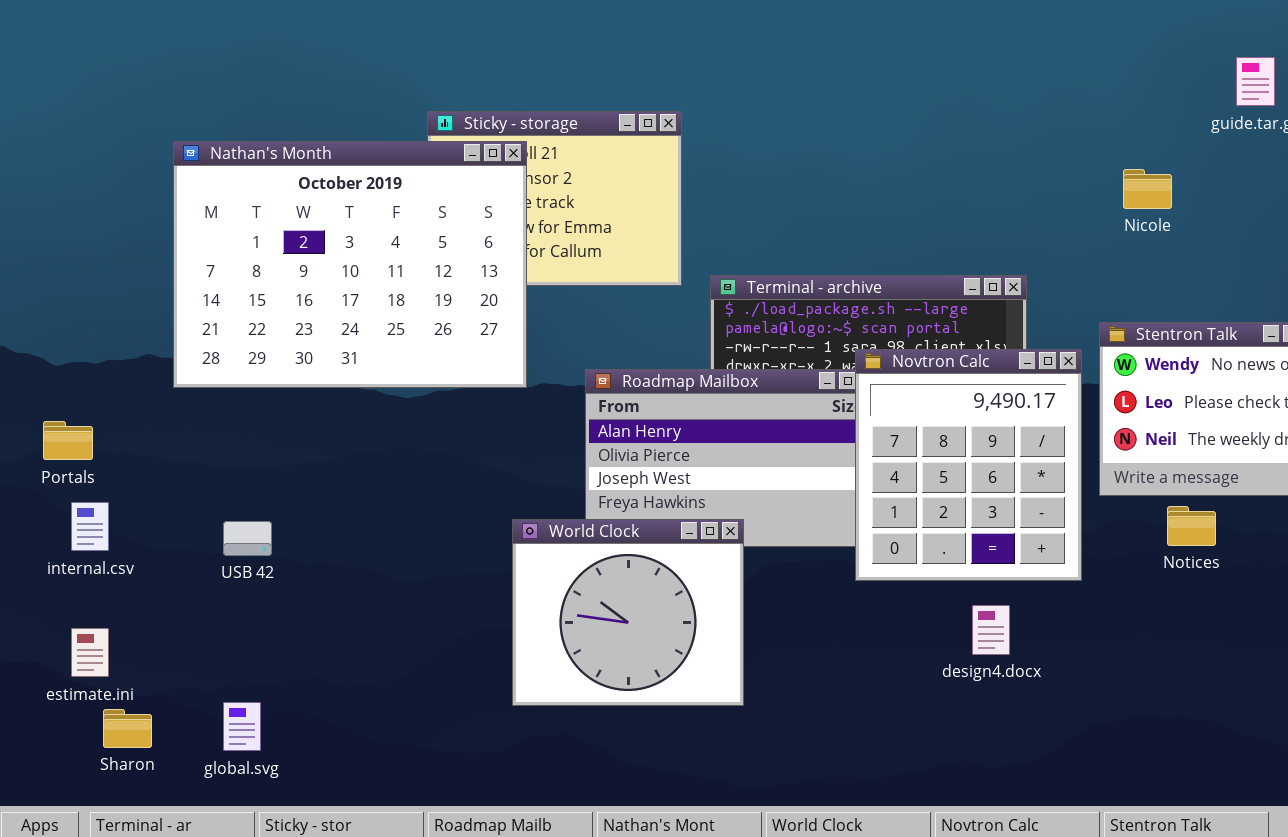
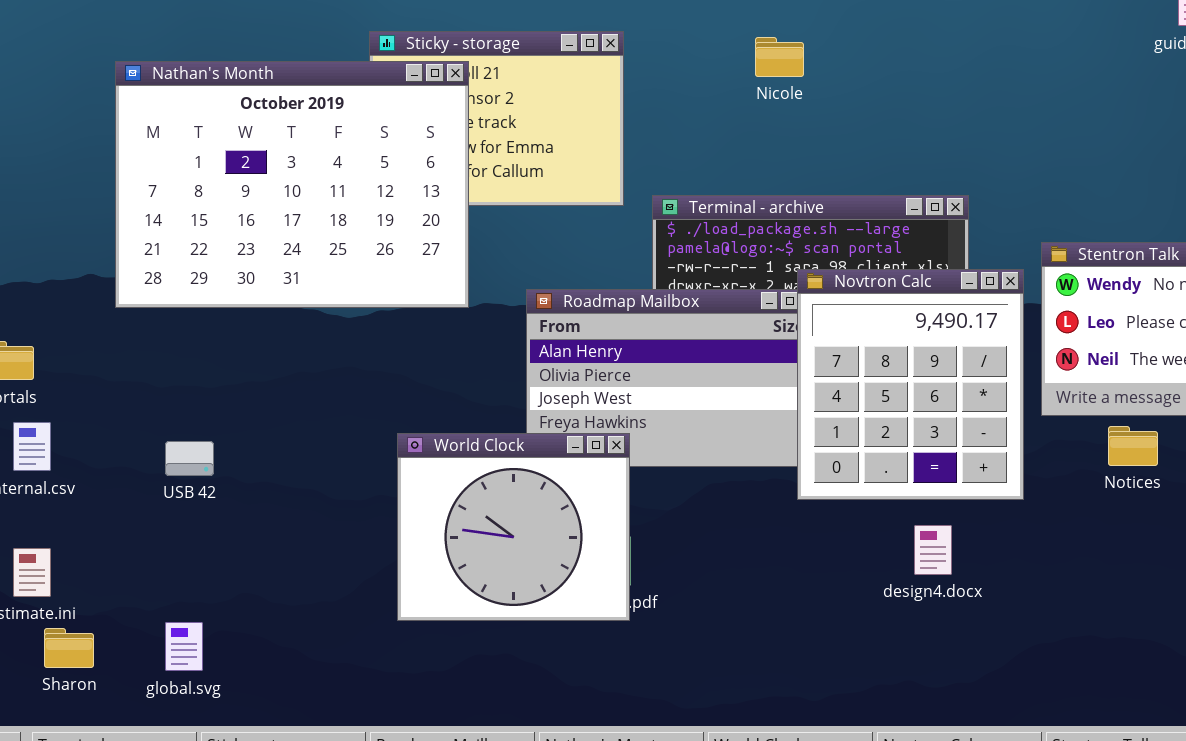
Nicole: [1123,169,1172,209] -> [755,37,804,77], moved
World Clock: [512,519,744,706] -> [397,433,630,621], moved

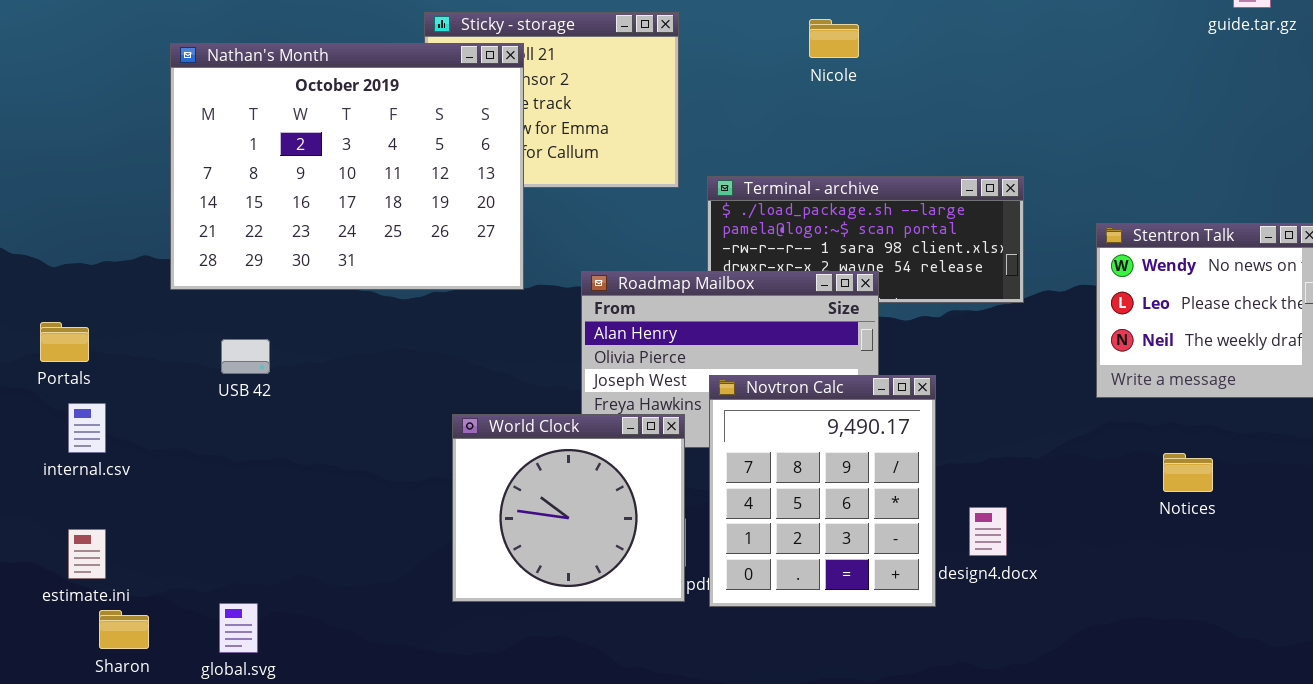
Novtron Calc: [797,269,1024,500] -> [709,375,936,607], moved
Notices: [1108,426,1158,466] -> [1163,453,1213,492], moved
USB 42: [165,441,214,476] -> [221,339,270,374], moved

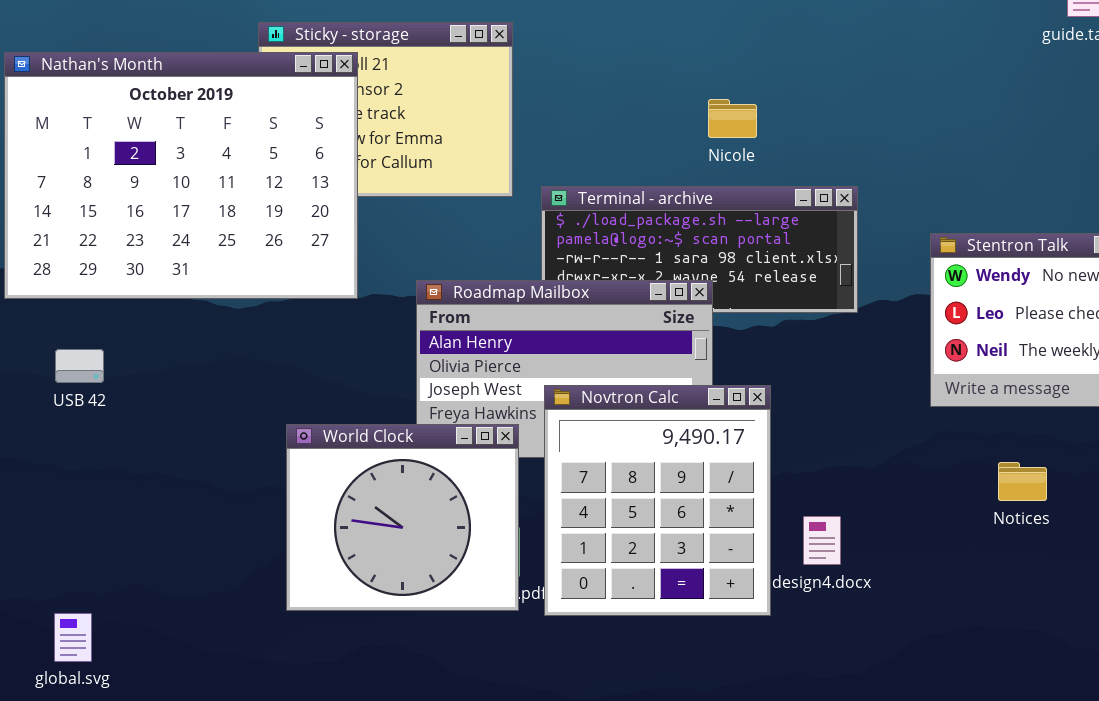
Nicole: [809,19,859,58] -> [708,99,757,138], moved

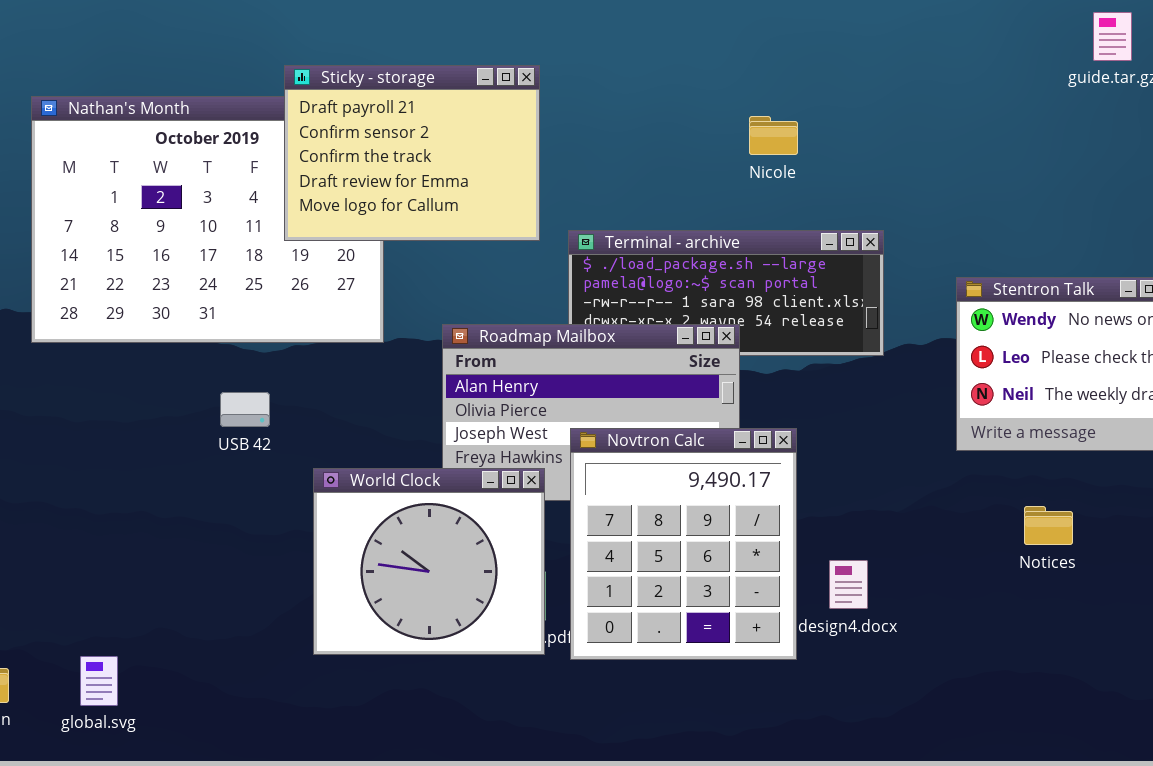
Sticky - storage: [258,22,513,197] -> [284,65,540,241], raised
Nicole: [708,99,757,138] -> [749,116,798,155], moved
USB 42: [55,349,104,383] -> [220,392,270,427], moved

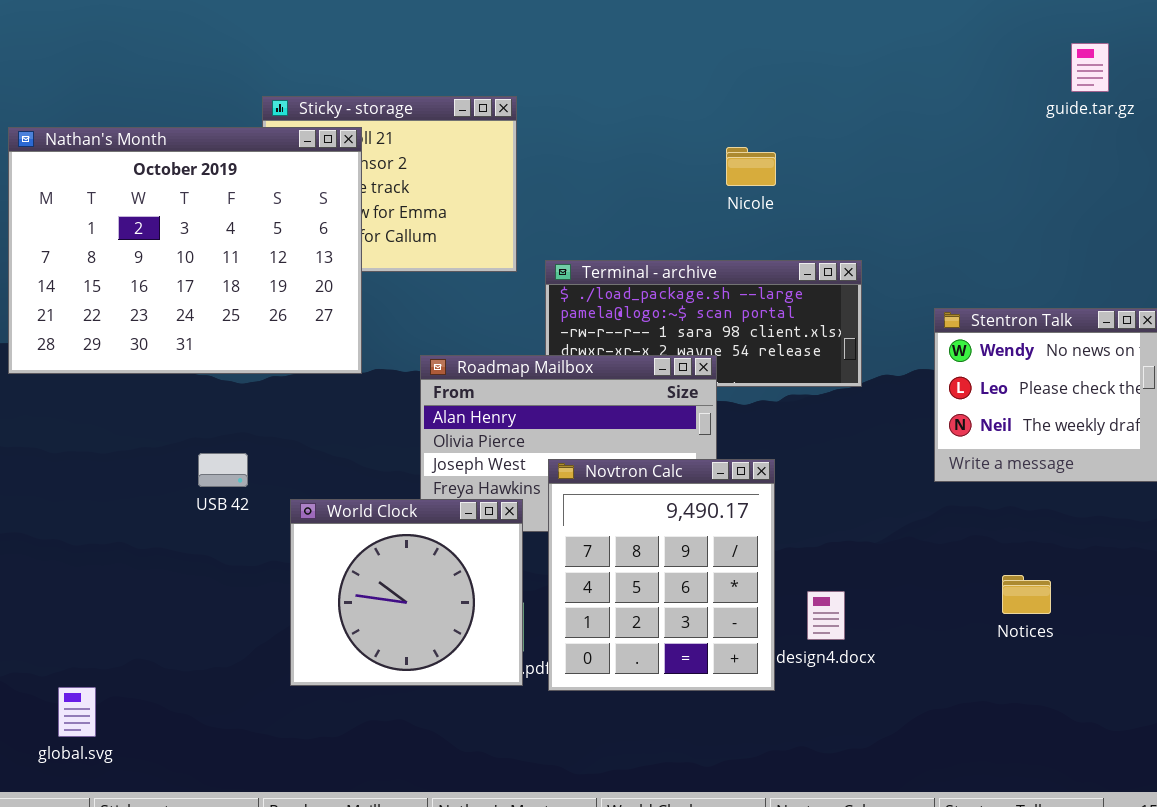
Nathan's Month: [31,96,384,343] -> [8,127,362,374], raised
USB 42: [220,392,270,427] -> [198,453,248,487], moved
Notices: [1024,506,1073,545] -> [1002,575,1051,614], moved

